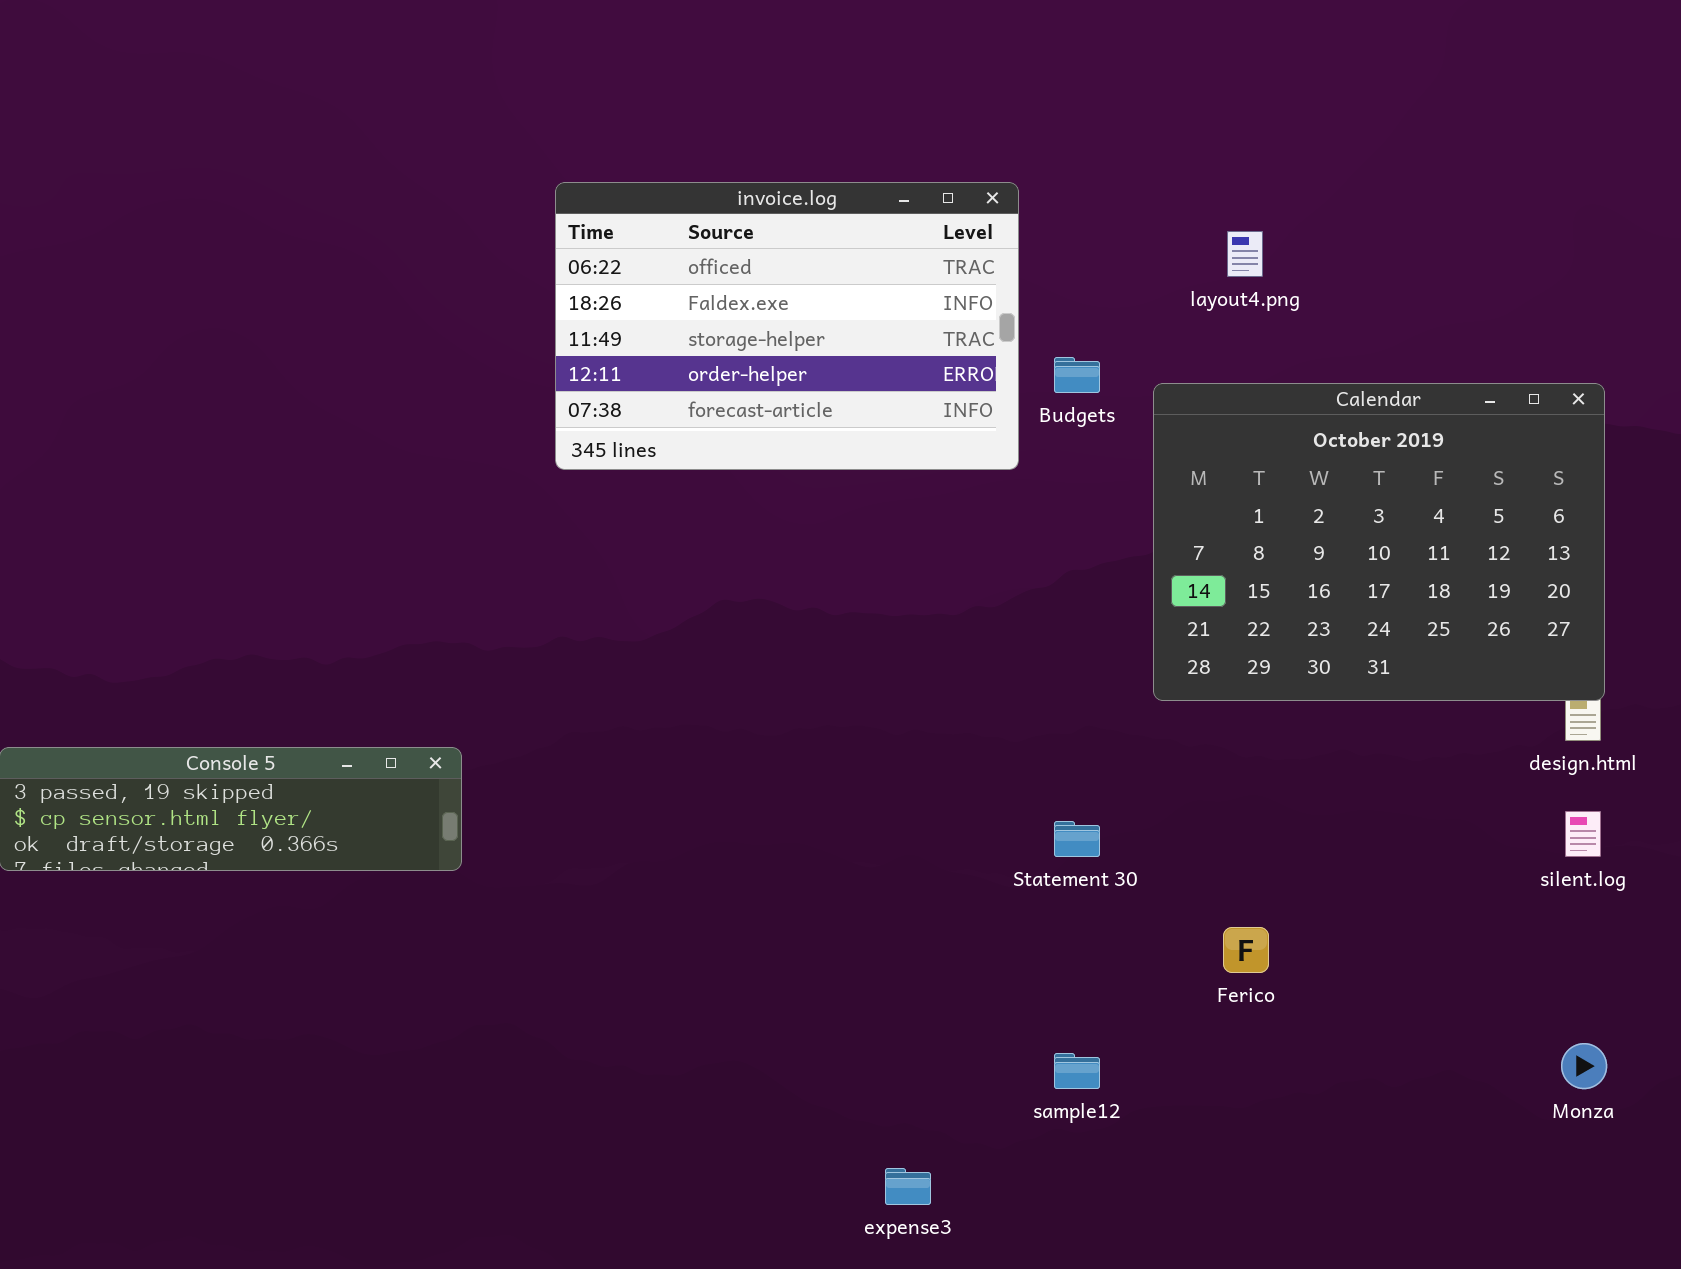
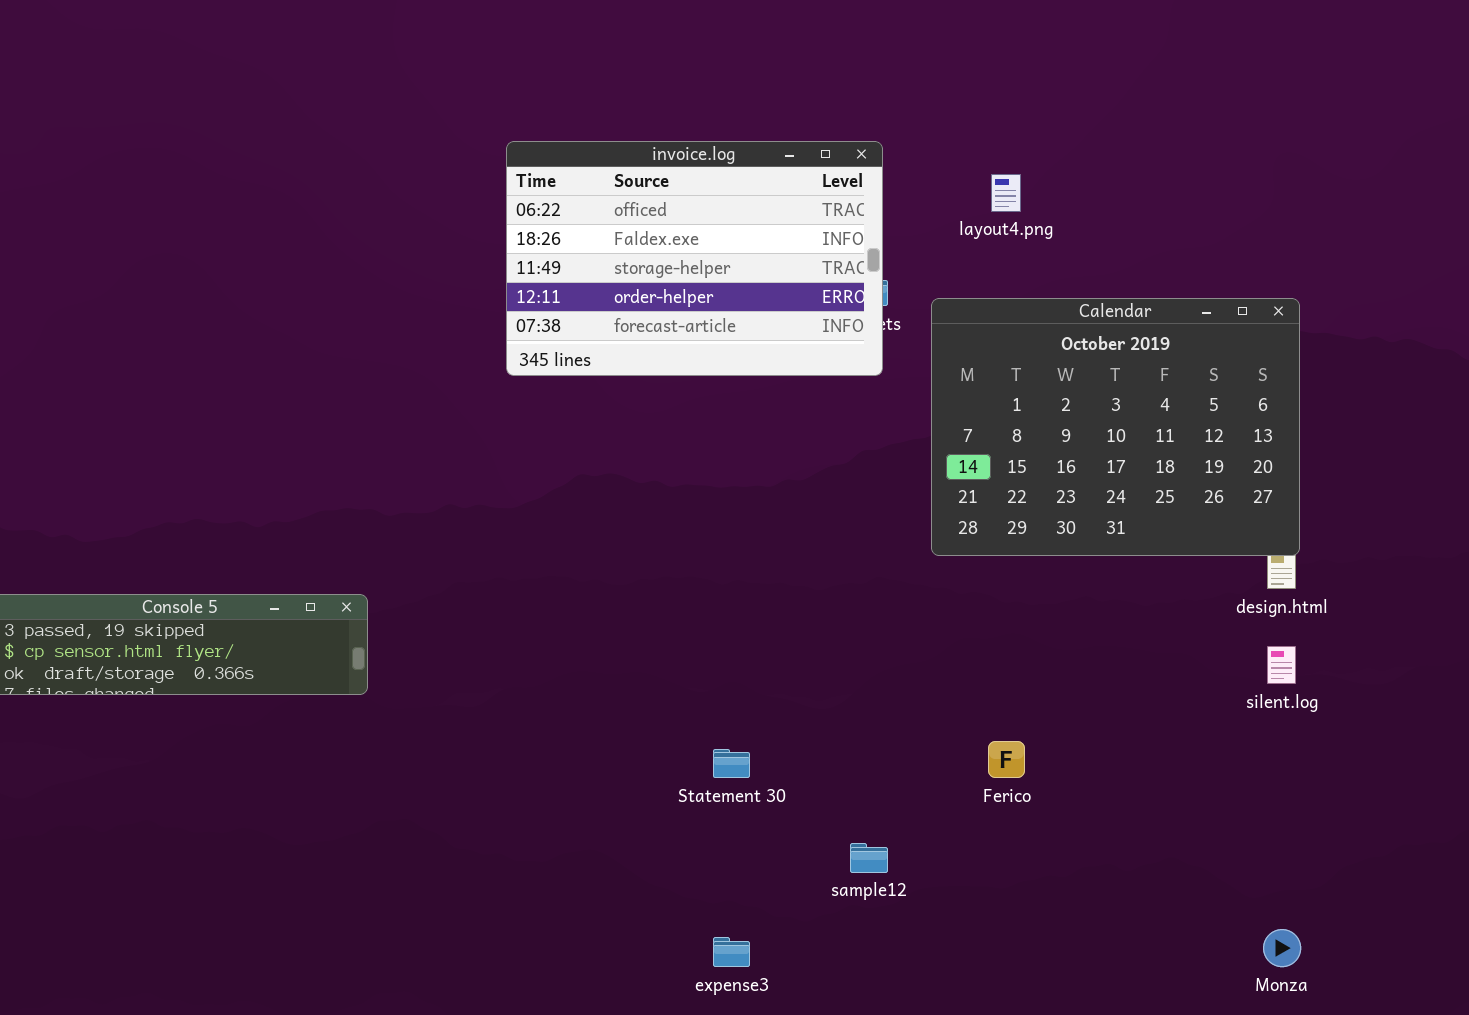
invoice.log: [555,182,1019,470] -> [506,141,883,376], moved
Statement 30: [1054,821,1100,857] -> [713,749,750,778], moved
Monza: [1561,1043,1607,1089] -> [1263,929,1301,967], moved

